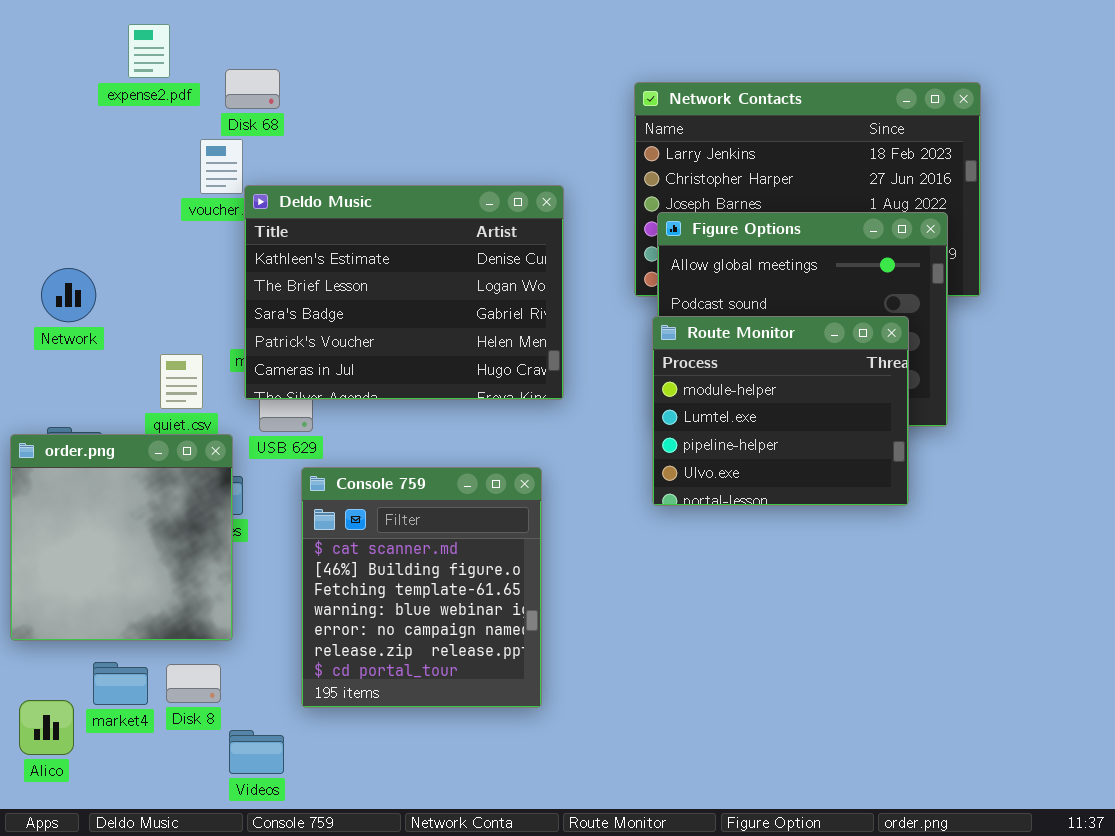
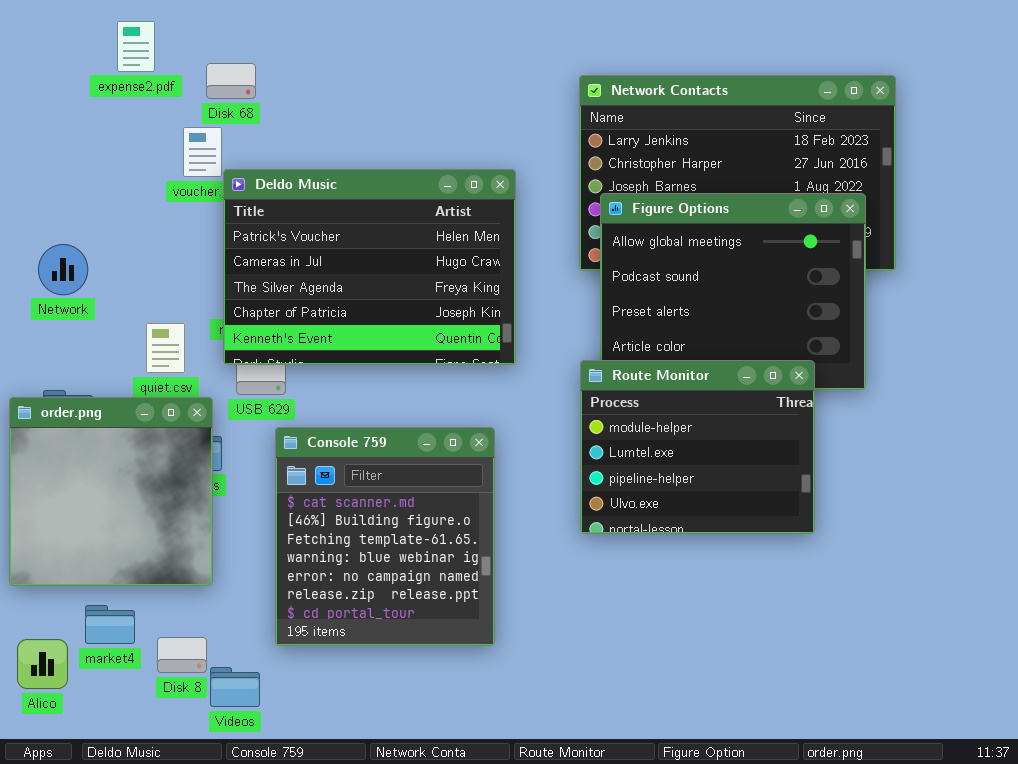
Deldo Music: [244,185,564,400] -> [223,169,516,365], scrolled down 3 rows
Route Monitor: [652,316,909,506] -> [580,360,815,534], moved
Disk 8: [166,664,221,703] -> [157,637,207,673], moved

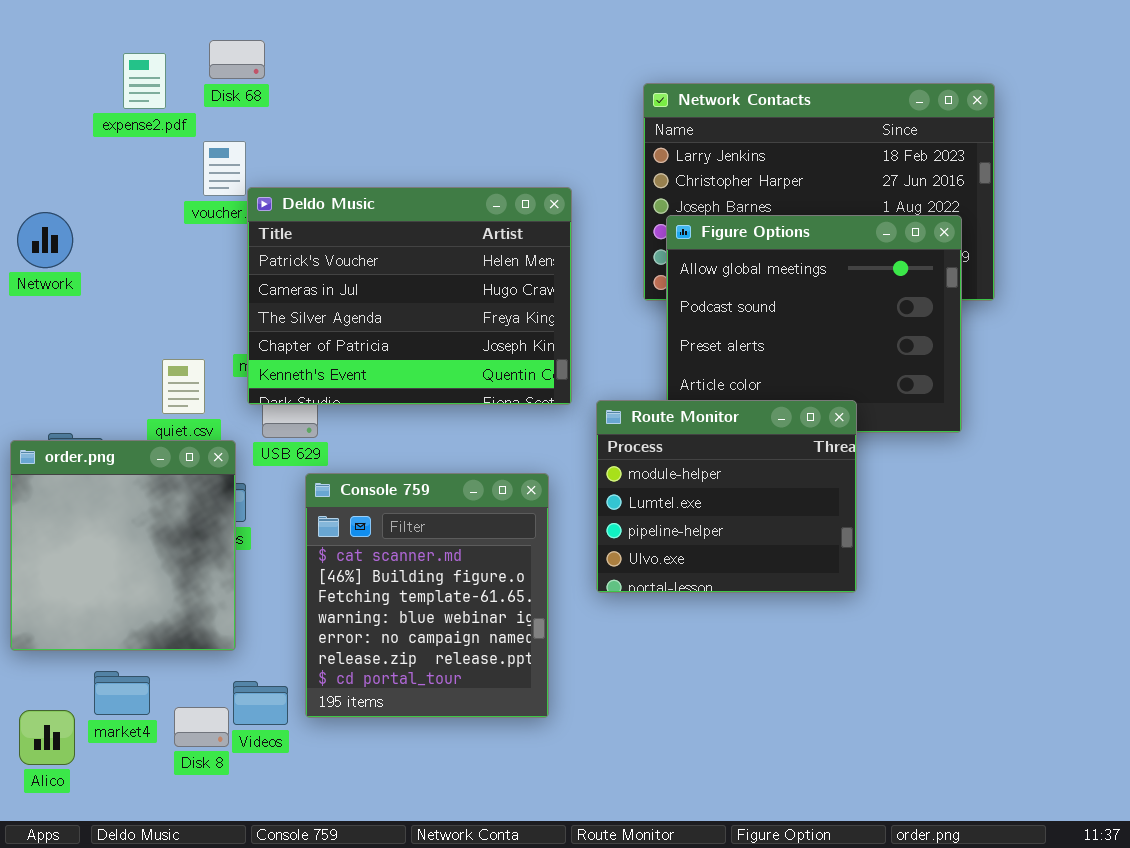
expense2.pdf: [117,21,155,72] -> [123,53,166,109], moved
Disk 68: [206,63,256,99] -> [209,40,265,79], moved
Network: [38,244,88,295] -> [17,212,73,268], moved
Route Monitor: [580,360,815,534] -> [596,400,857,593], moved
Videos: [210,667,260,707] -> [233,681,288,725], moved

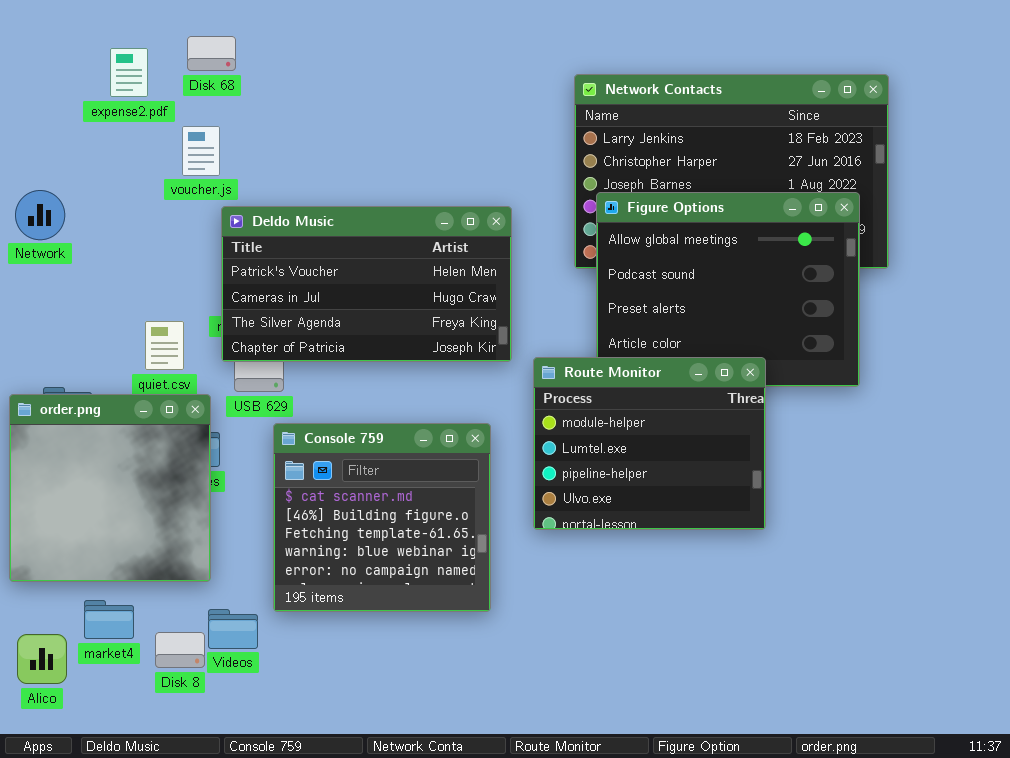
Deldo Music: [247,187,572,405] -> [221,206,512,362], resized
Console 759: [305,473,549,718] -> [273,423,491,612], resized

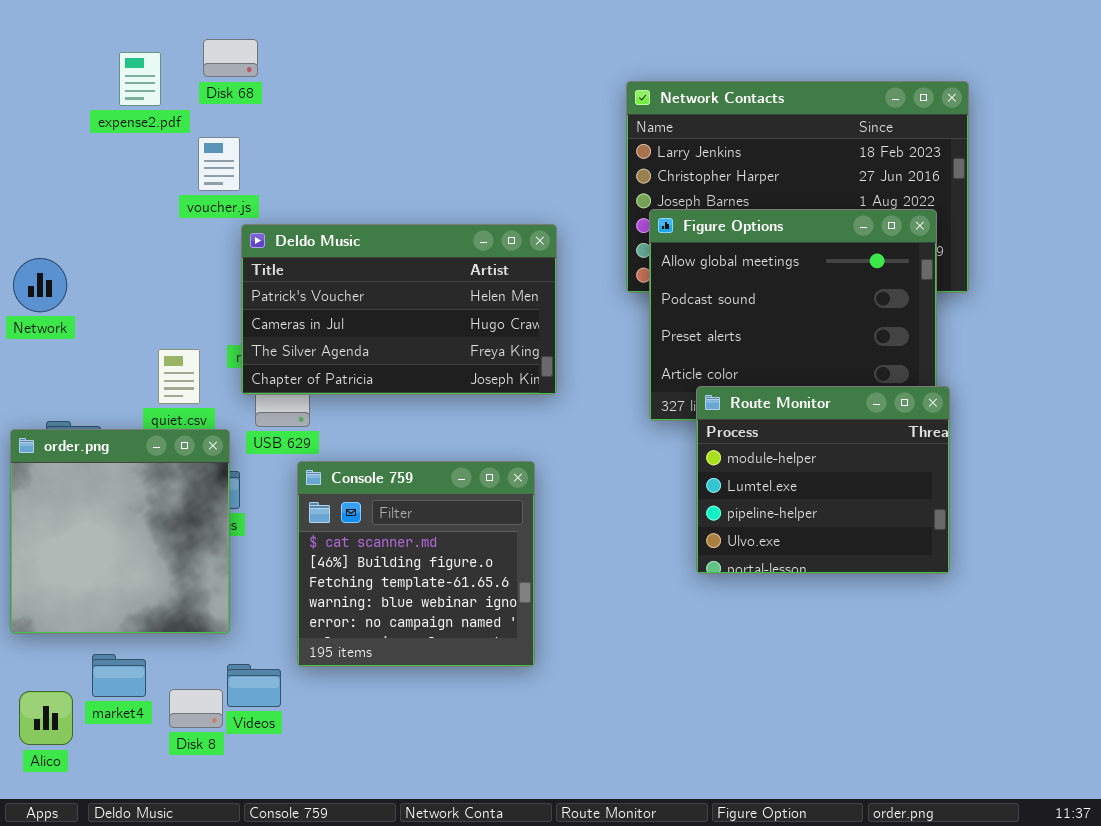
Network: [15,190,65,240] -> [13,258,67,312], moved
Route Monitor: [533,357,766,530] -> [696,386,950,574], moved

